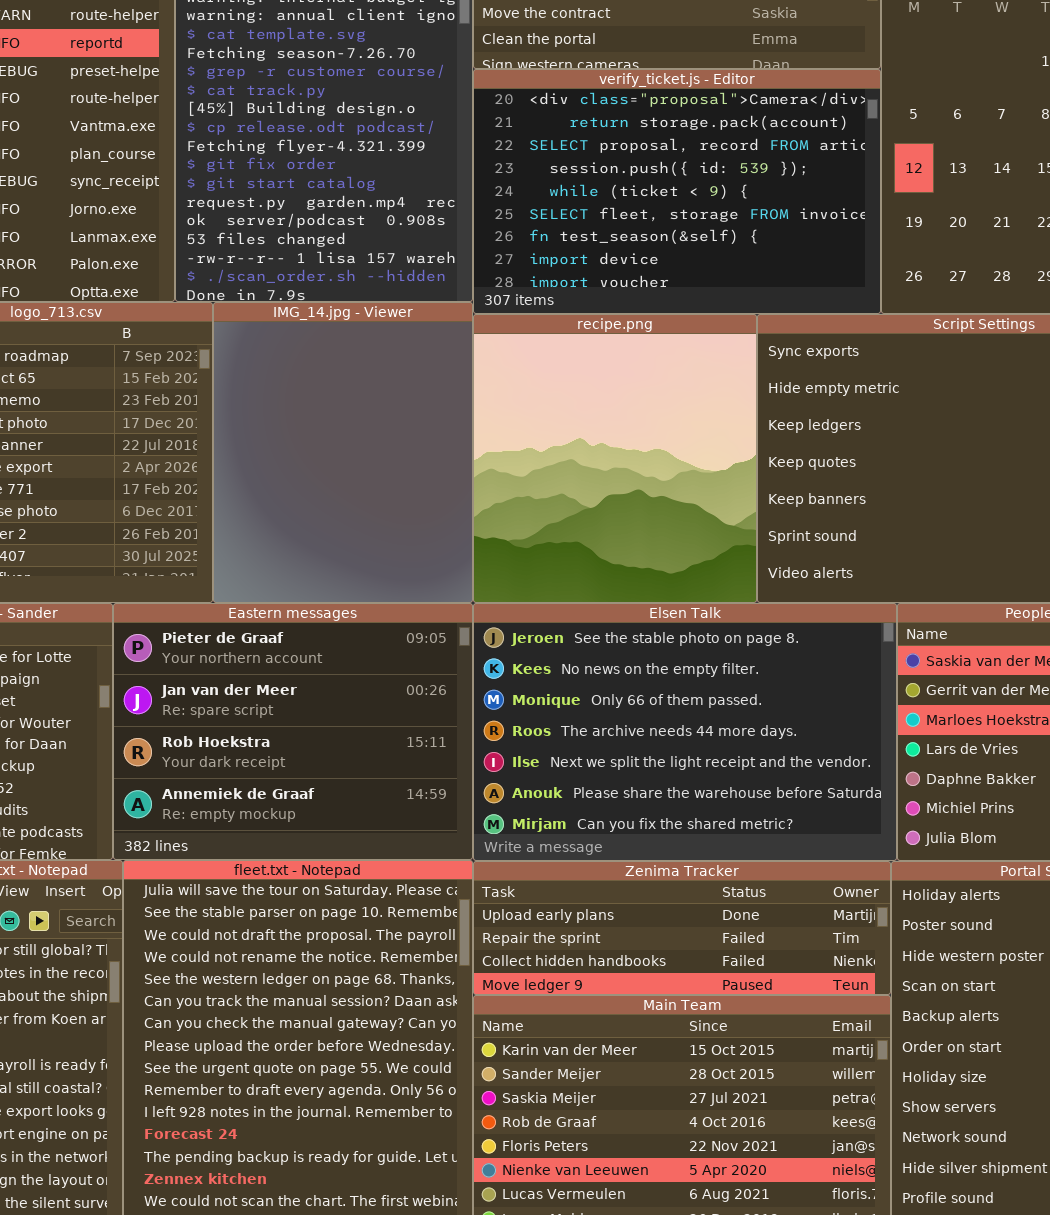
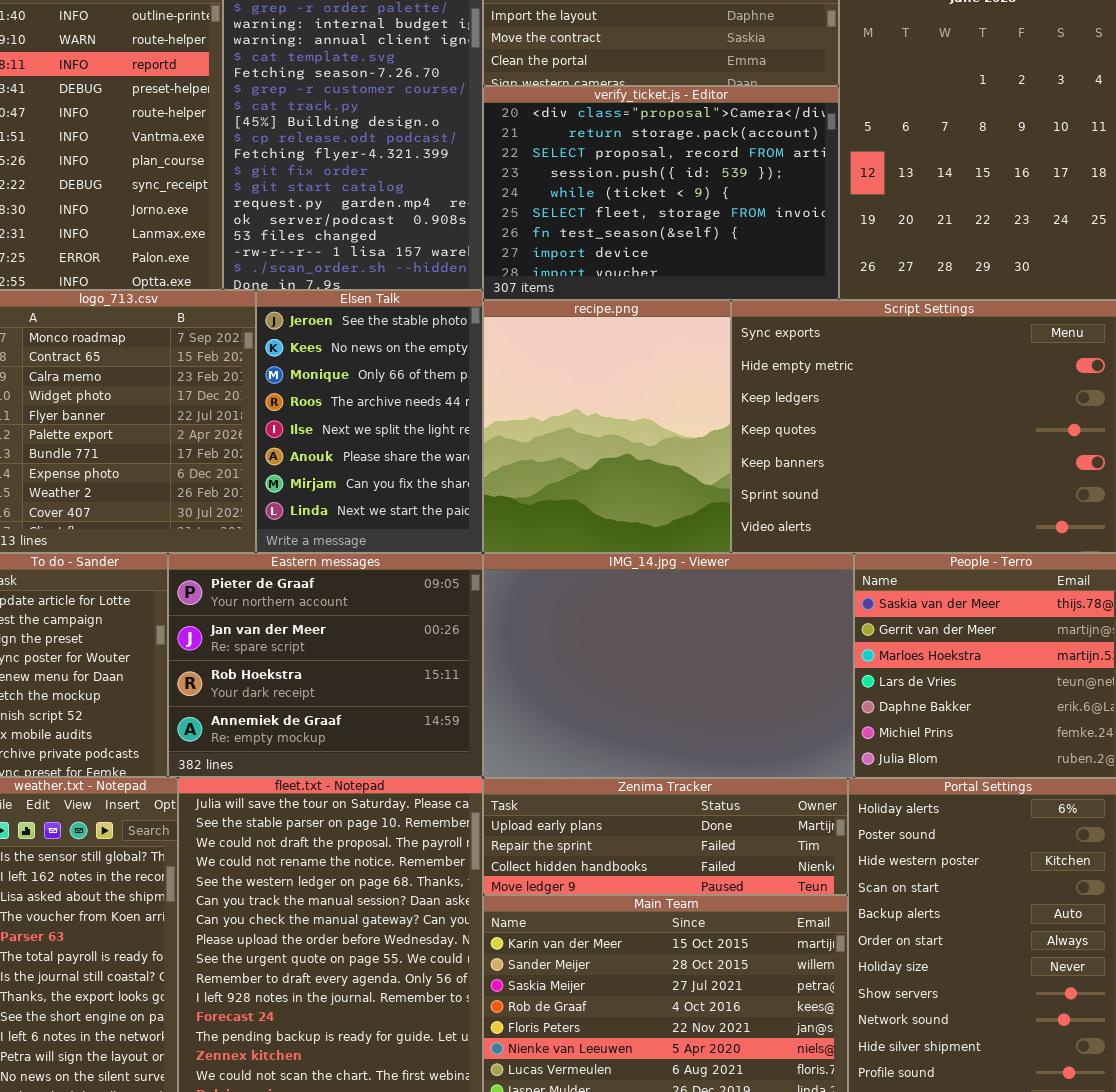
IMG_14.jpg - Viewer: [213,302,473,603] -> [483,553,854,778], moved, resized
Elsen Talk: [473,603,897,861] -> [256,290,483,553], moved, resized

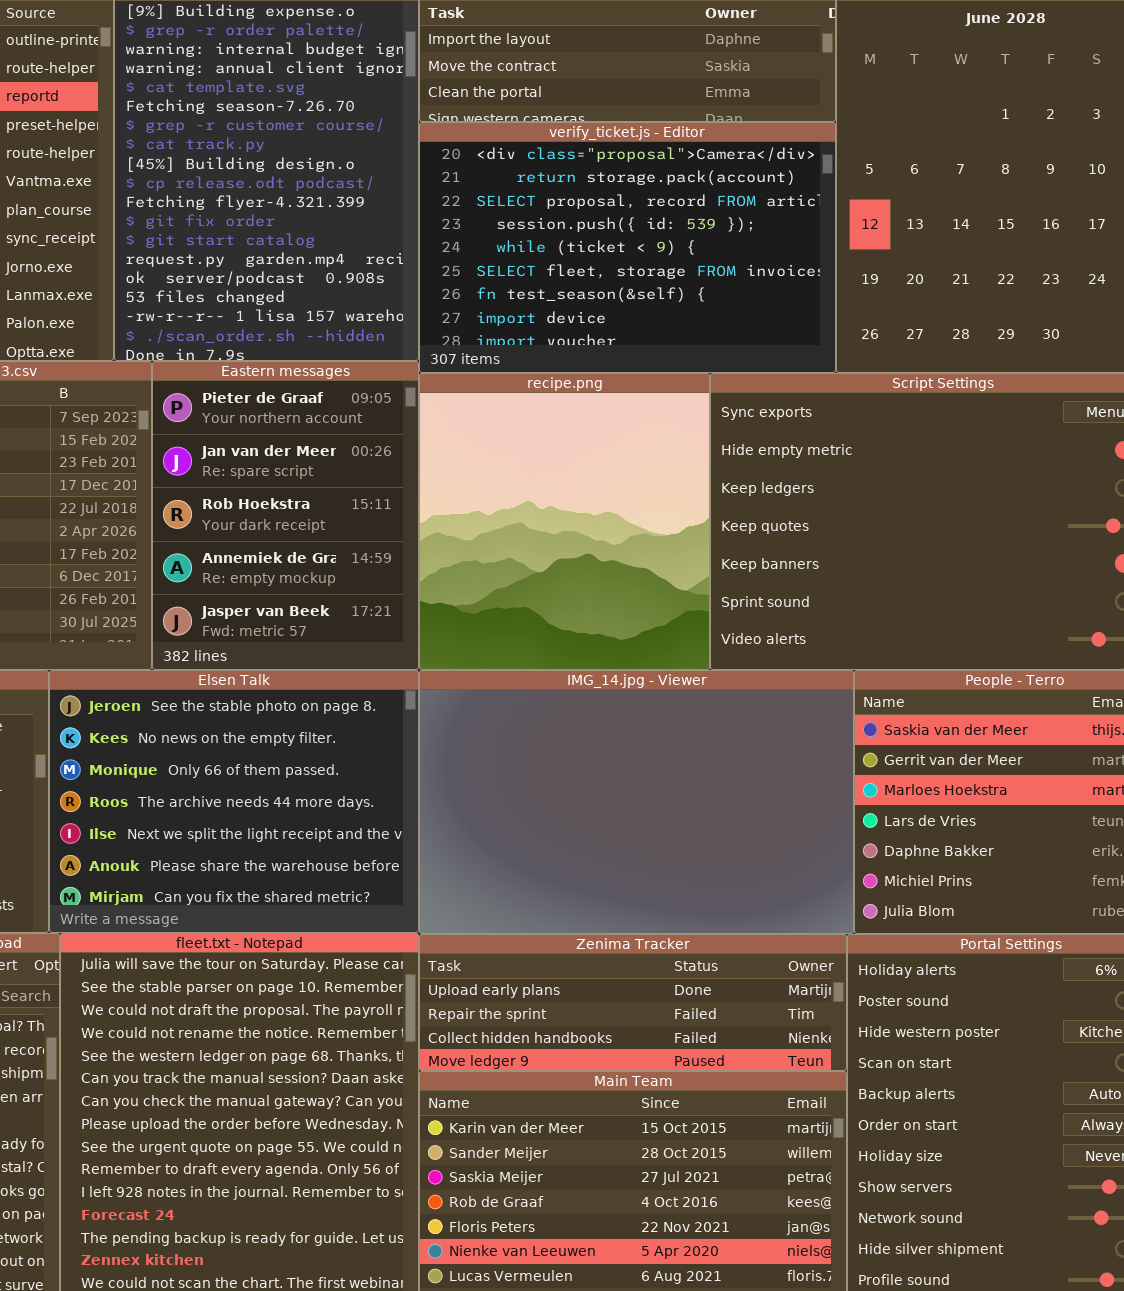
Elsen Talk: [256,290,483,553] -> [49,670,419,933], moved, resized
Eastern messages: [168,553,483,777] -> [152,361,419,670], moved, resized

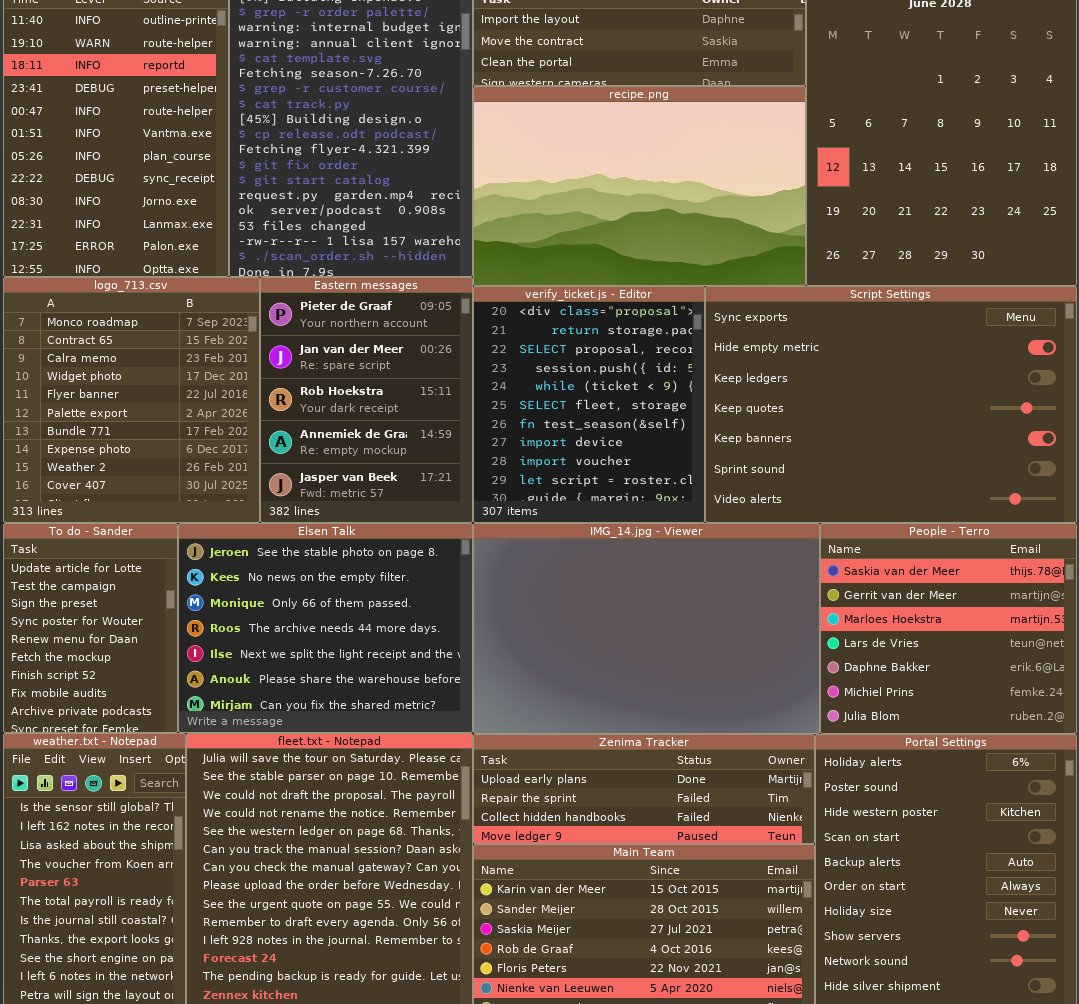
verify_ticket.js - Editor: [419,122,836,373] -> [473,286,705,523], moved, resized
recipe.png: [419,373,710,670] -> [473,86,806,286], moved, resized

